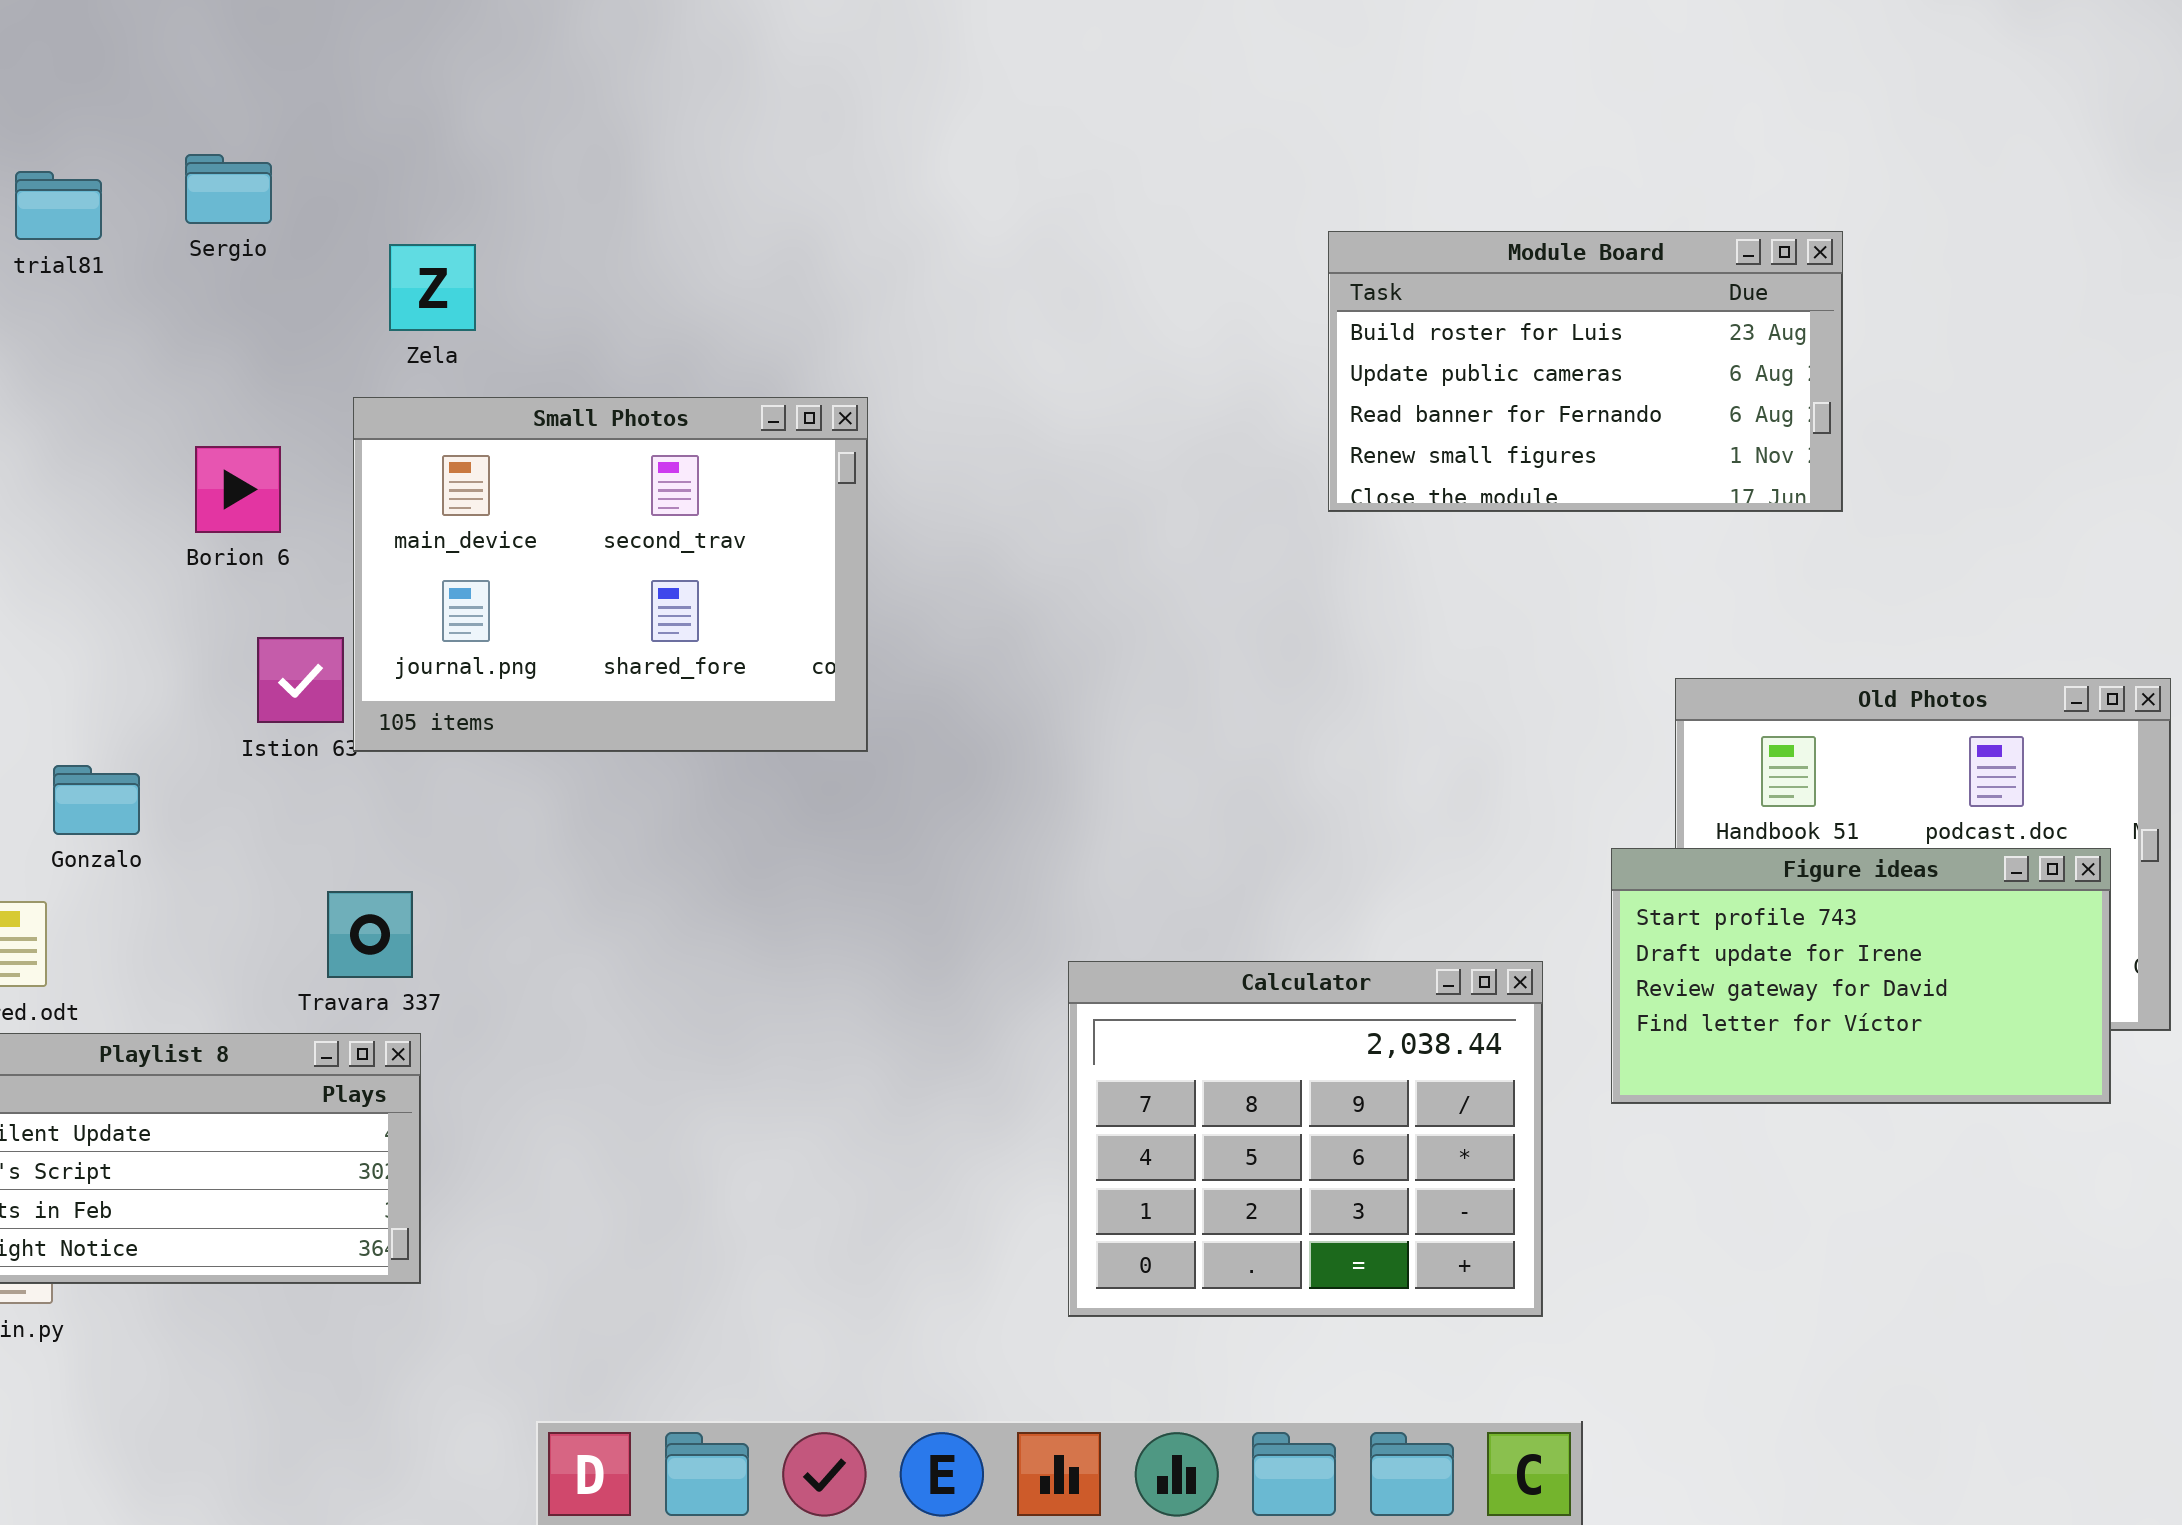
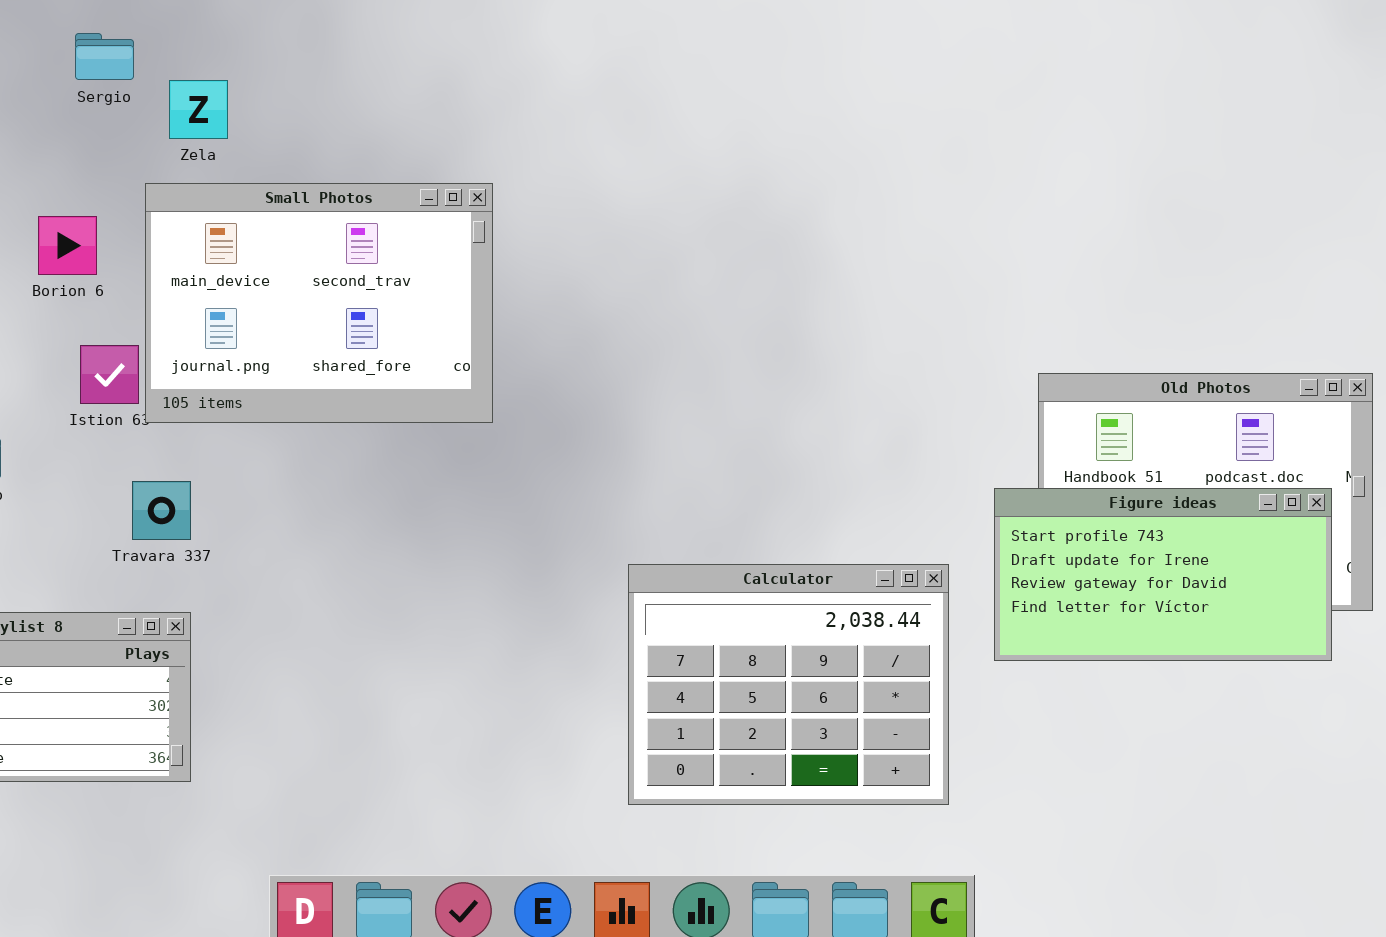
Sergio: [185,154,272,224] -> [75,33,134,80], moved
Module Board: [1328,231,1843,512] -> none, closed
Travara 337: [327,891,413,978] -> [132,481,191,540], moved

